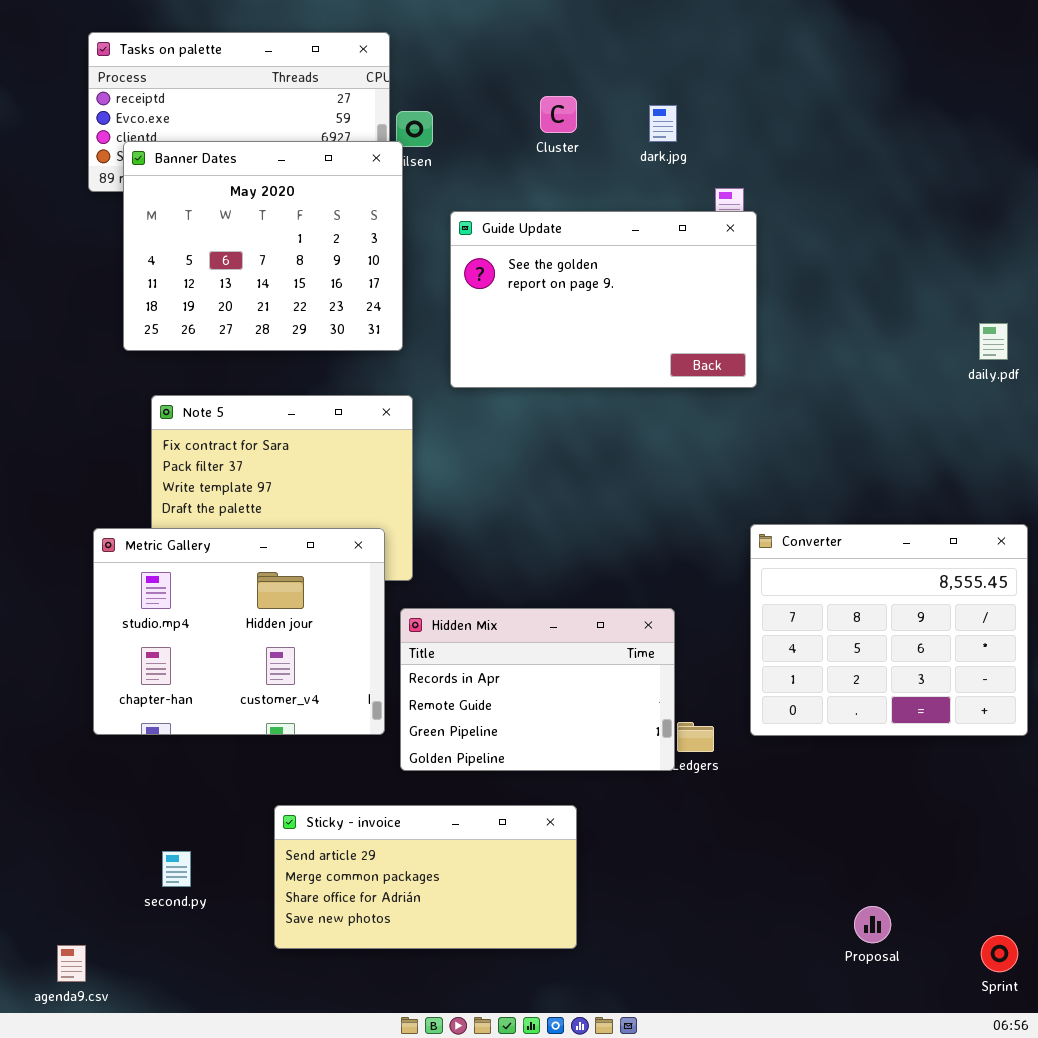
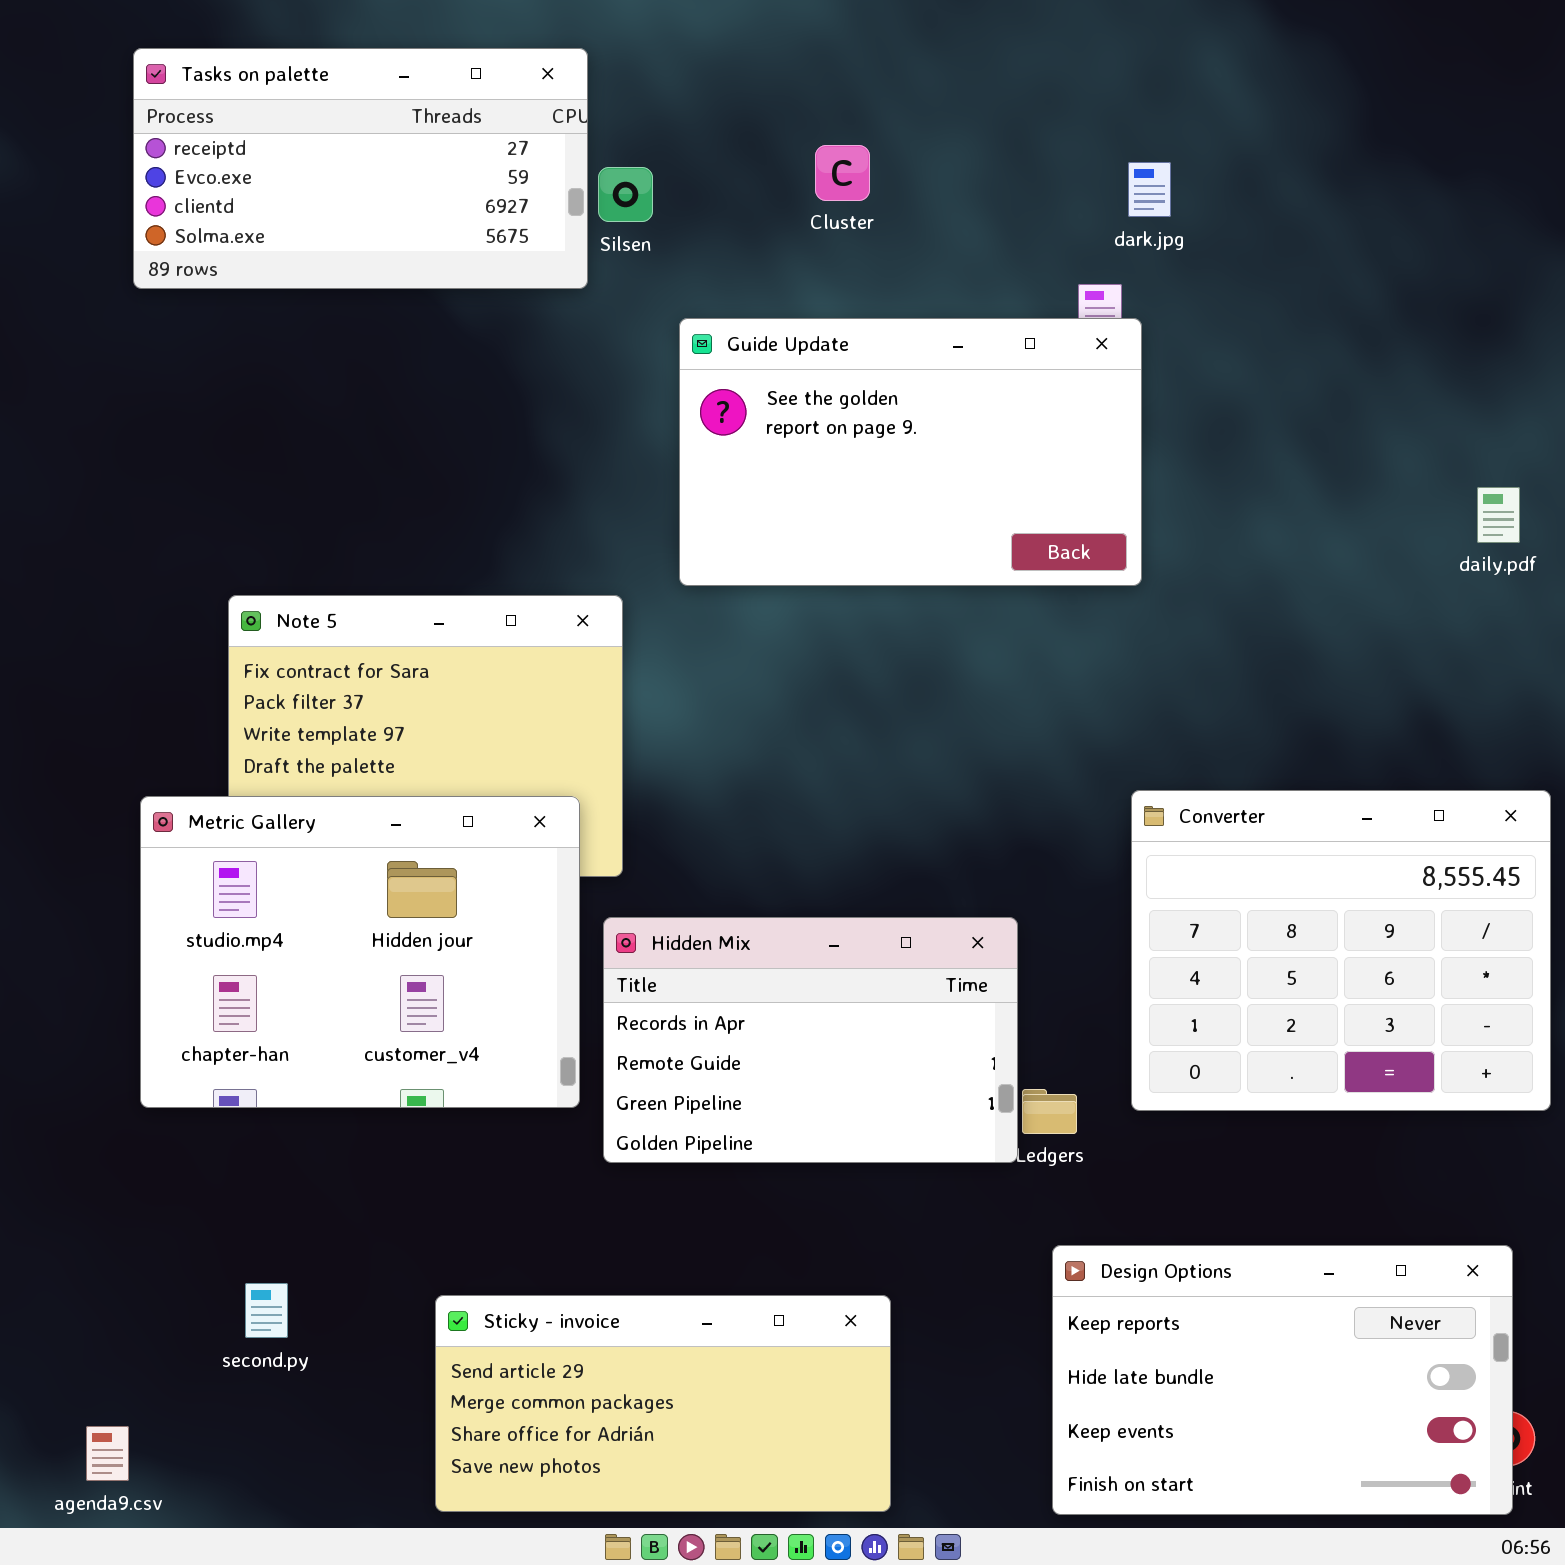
dark.jpg: [649,105,677,142] -> [1128,162,1171,217], moved
Banner Dates: [123,141,403,351] -> none, closed
Sticky - invoice: [274,805,577,949] -> [435,1295,891,1512], moved
Design Options: none -> [1052,1245,1513,1515], opened

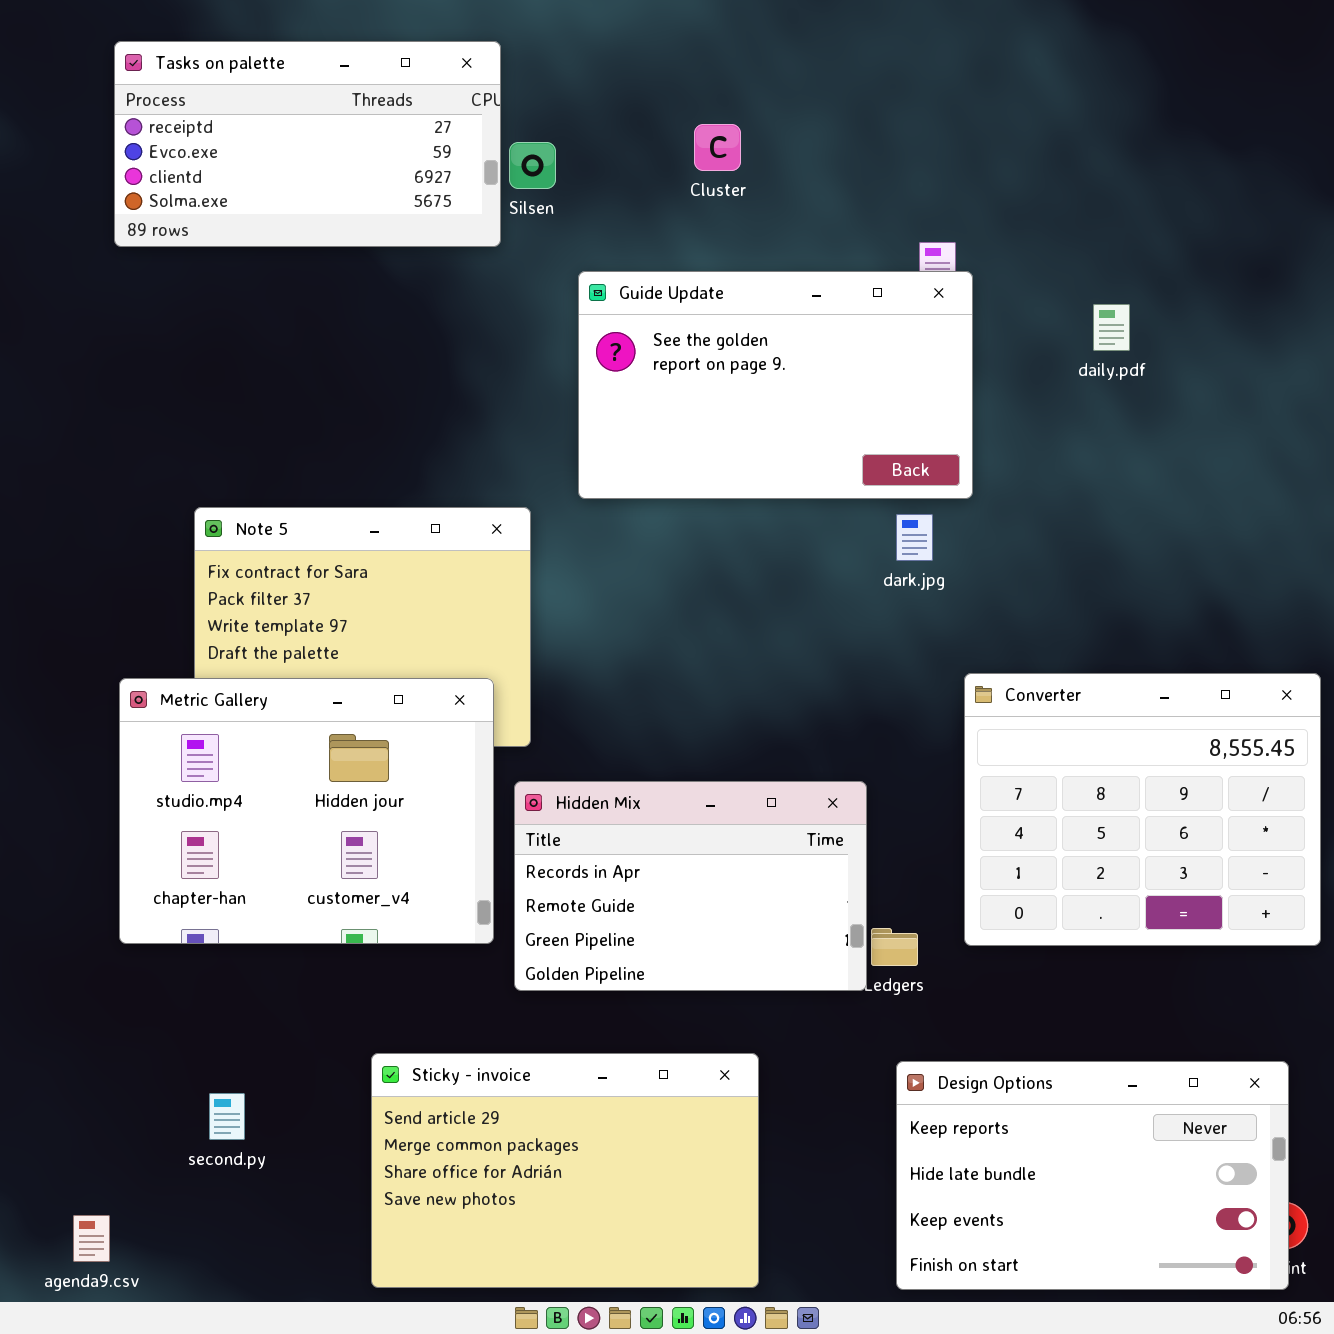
dark.jpg: [1128,162,1171,217] -> [896,514,933,561], moved
daily.pdf: [1477,487,1520,543] -> [1093,304,1130,351], moved
Sticky - invoice: [435,1295,891,1512] -> [371,1053,759,1288], resized

